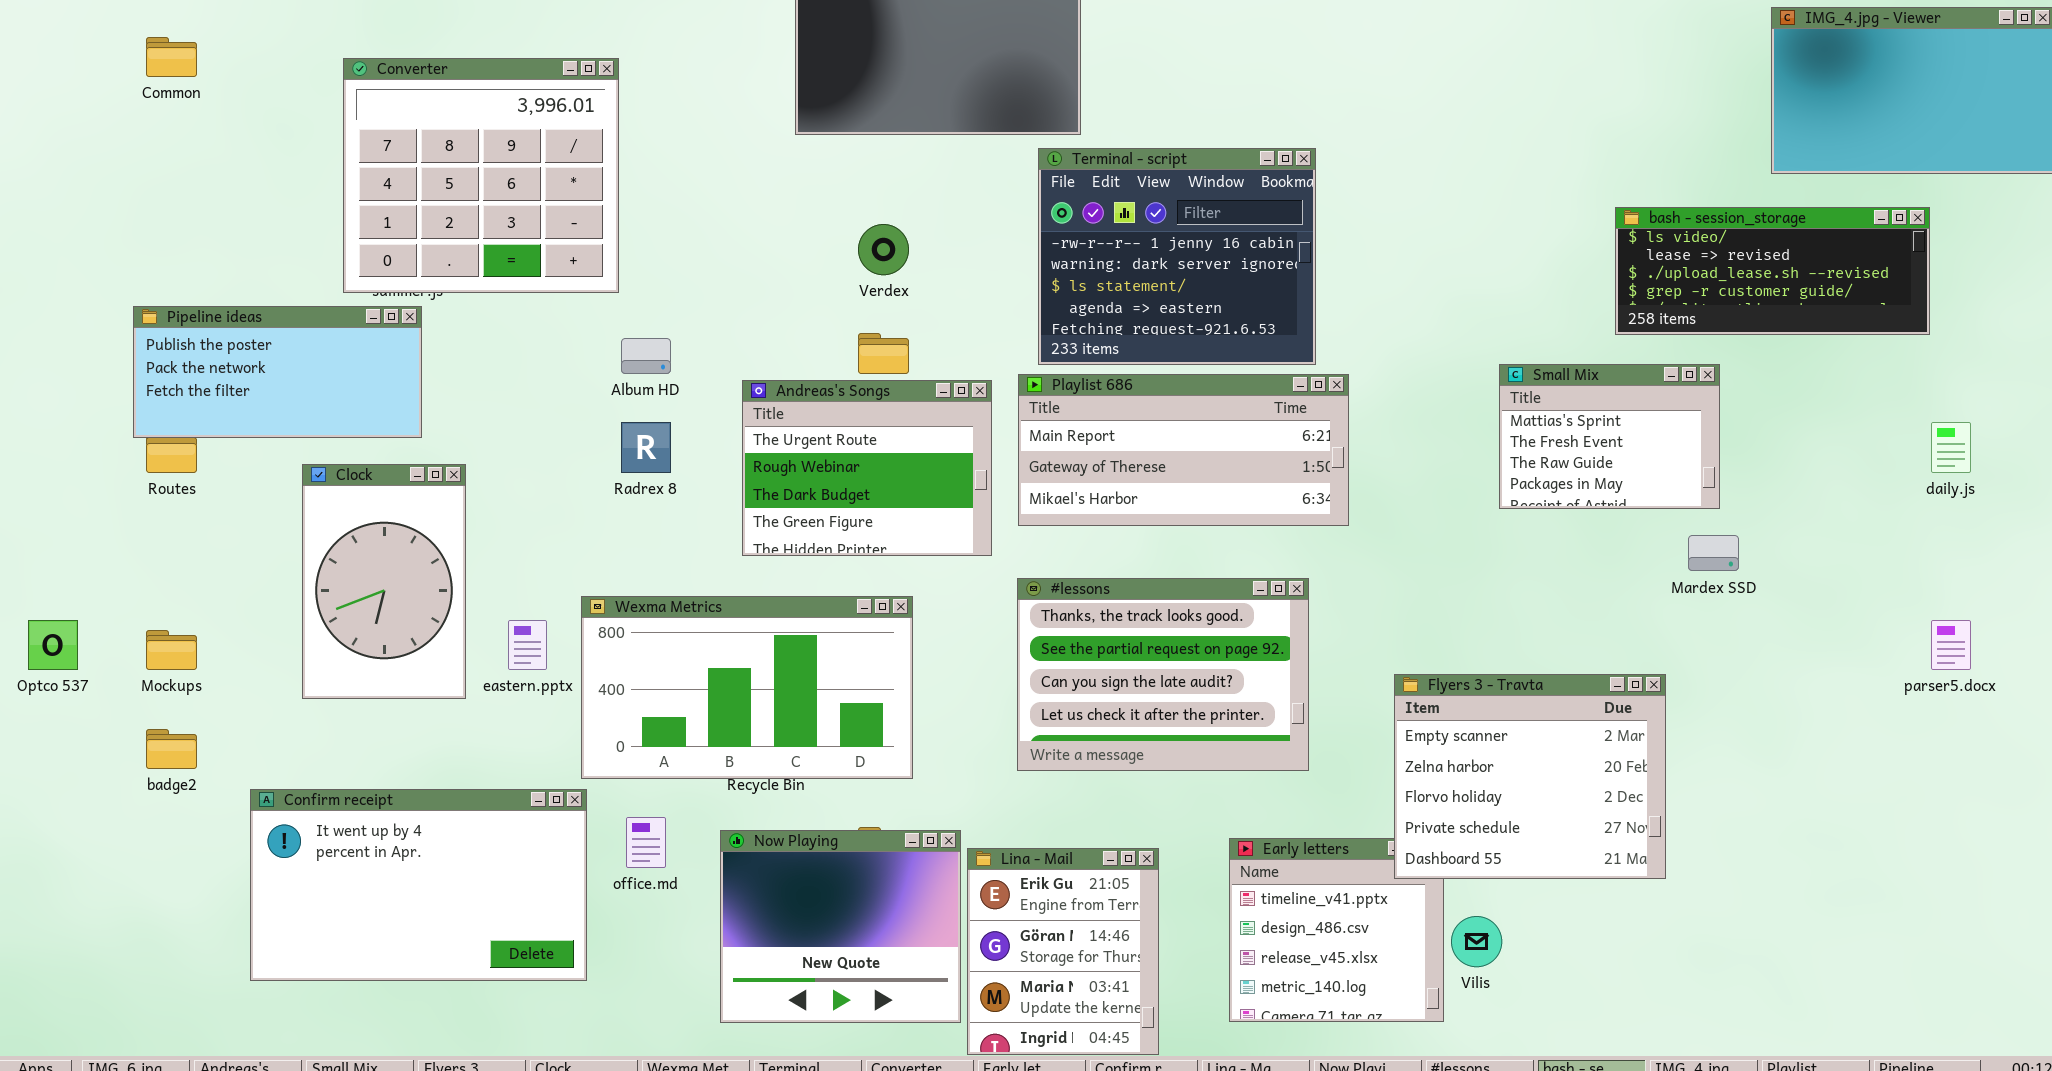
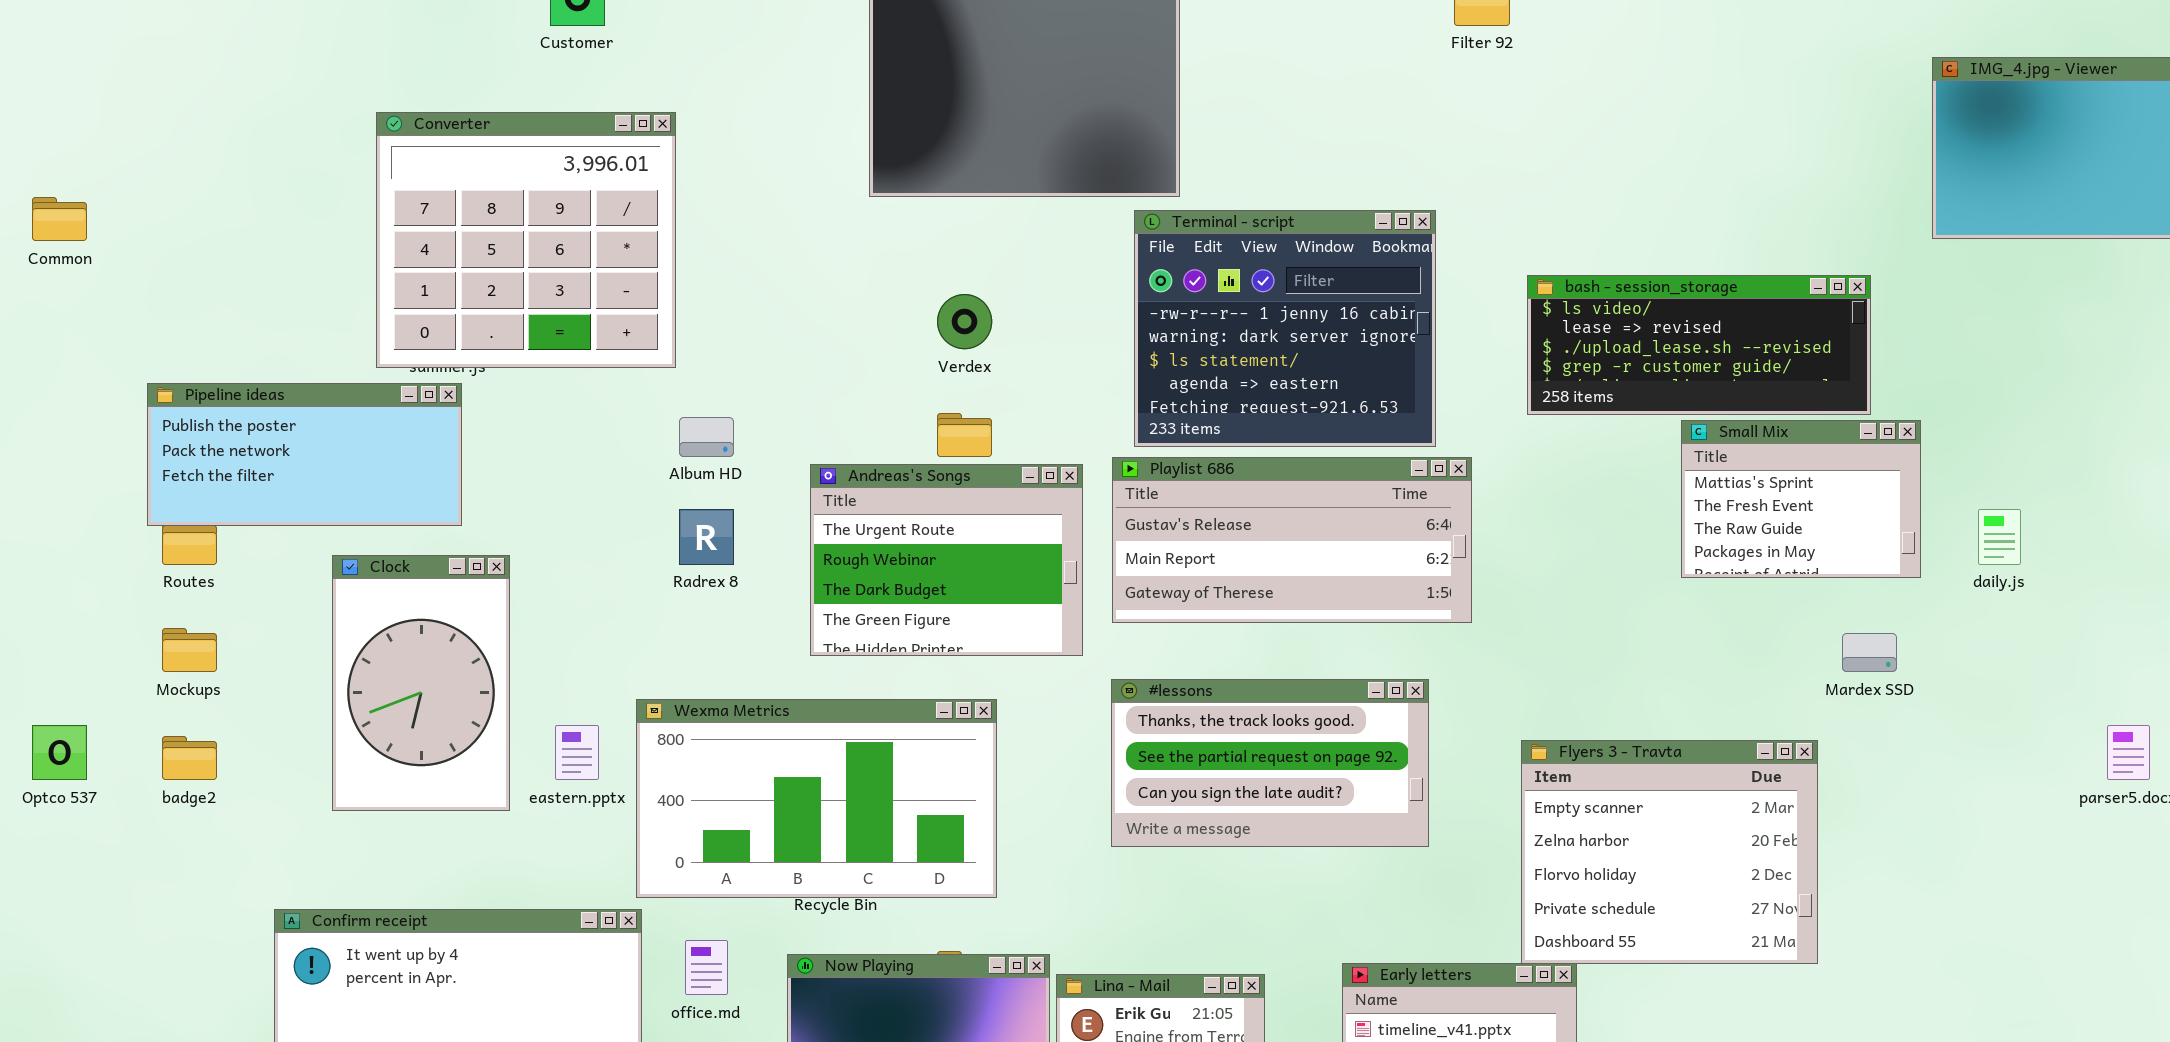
Common: [146,37,197,77] -> [32,197,87,241], moved
bash - session_storage: [1615,207,1930,335] -> [1527,275,1871,415], moved
Small Mix: [1499,364,1720,509] -> [1681,420,1921,578], moved
Playlist 686: [1018,374,1349,526] -> [1112,457,1472,623], scrolled up 1 row
daily.js: [1931,422,1971,473] -> [1978,509,2021,565], moved
#lessons: [1017,578,1309,771] -> [1111,679,1429,847], resized
Mockups: [146,630,197,670] -> [162,628,217,672], moved
Flyers 3 - Travta: [1394,674,1666,879] -> [1521,740,1818,964], moved
badge2: [146,729,197,769] -> [162,736,217,780], moved

